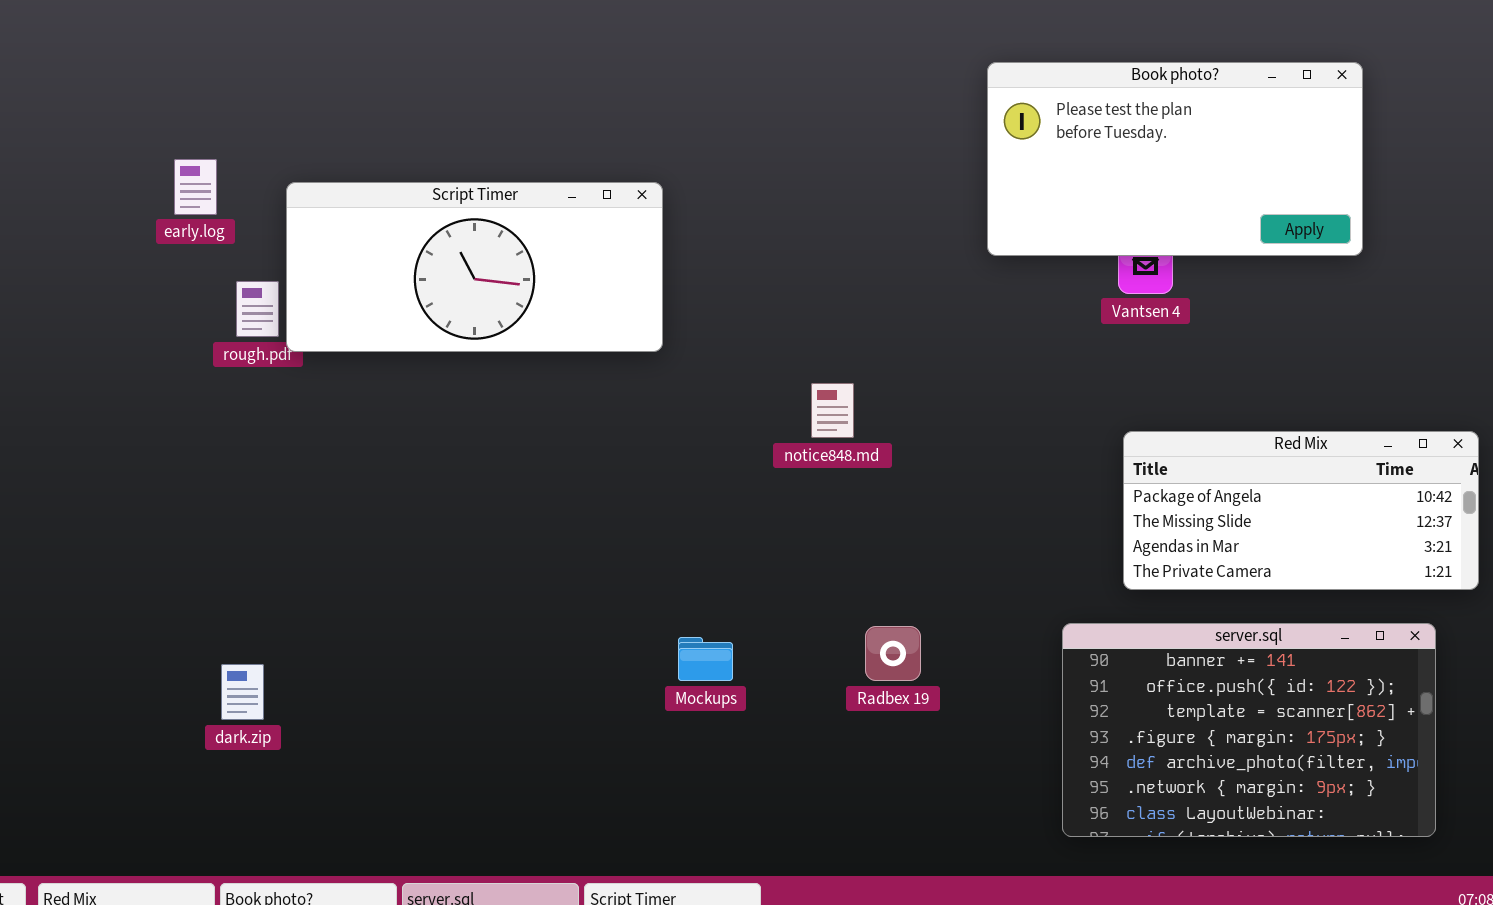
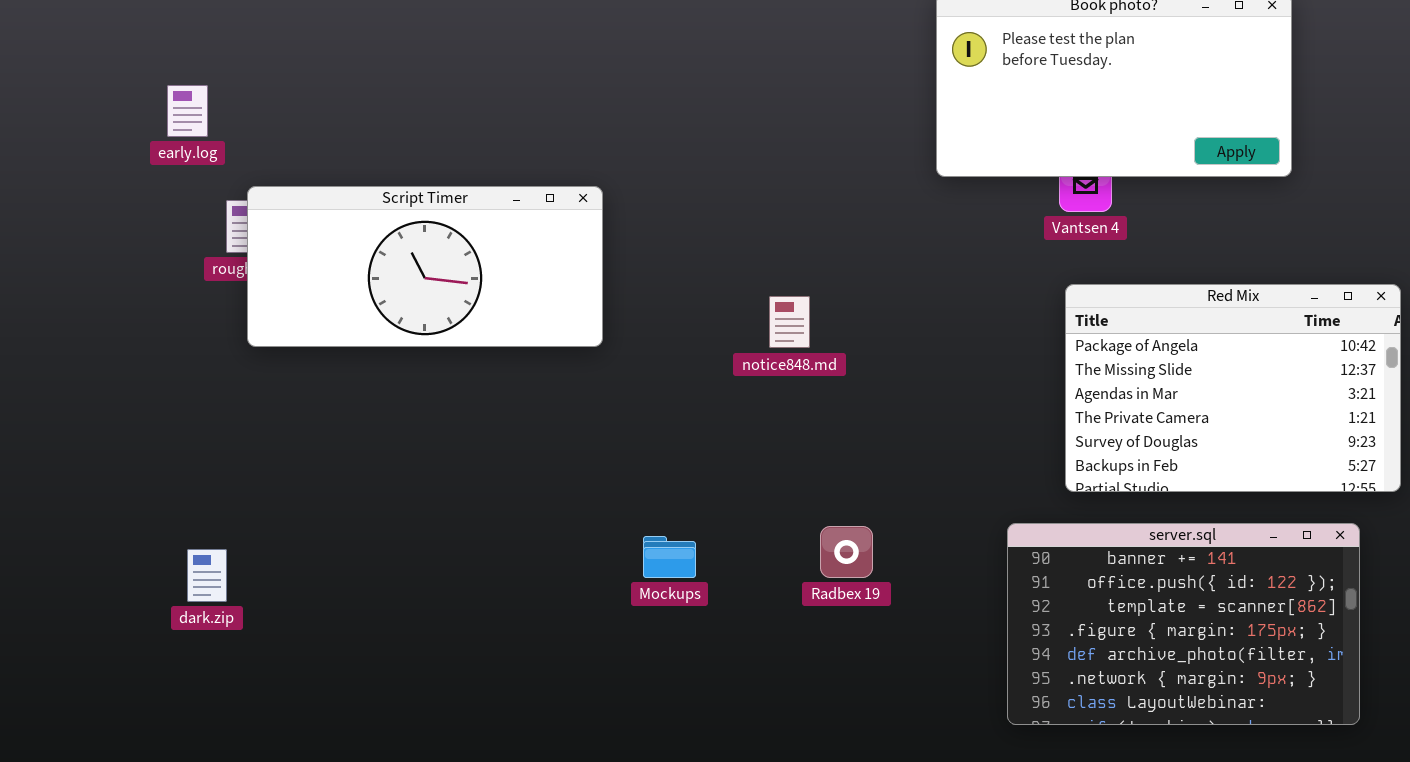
Script Timer: [286,182,663,352] -> [247,186,603,347], moved
Red Mix: [1123,431,1479,590] -> [1065,284,1401,492], resized
dark.zip: [221,664,264,720] -> [187,549,227,602], moved

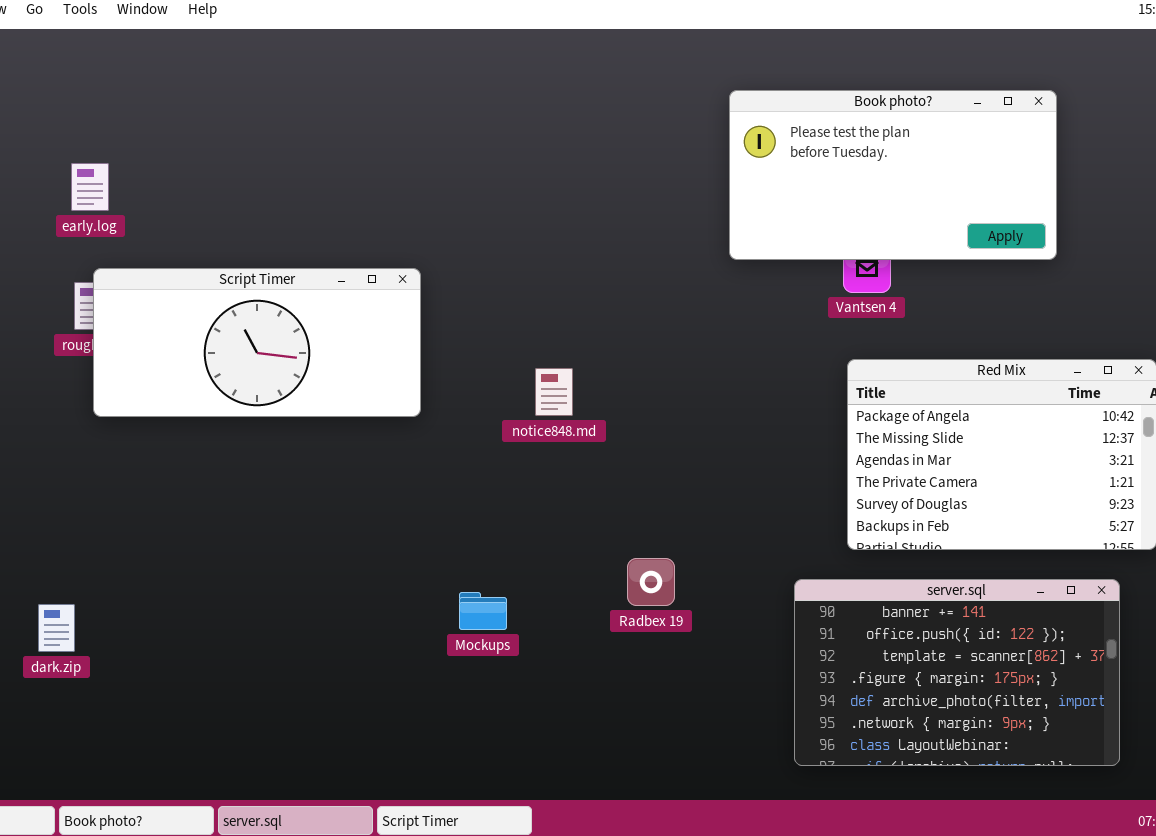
early.log: [167,85,208,137] -> [71,163,109,211], moved
notice848.md: [769,296,810,348] -> [535,368,573,416], moved
Radbex 19: [820,526,873,578] -> [627,558,675,606], moved

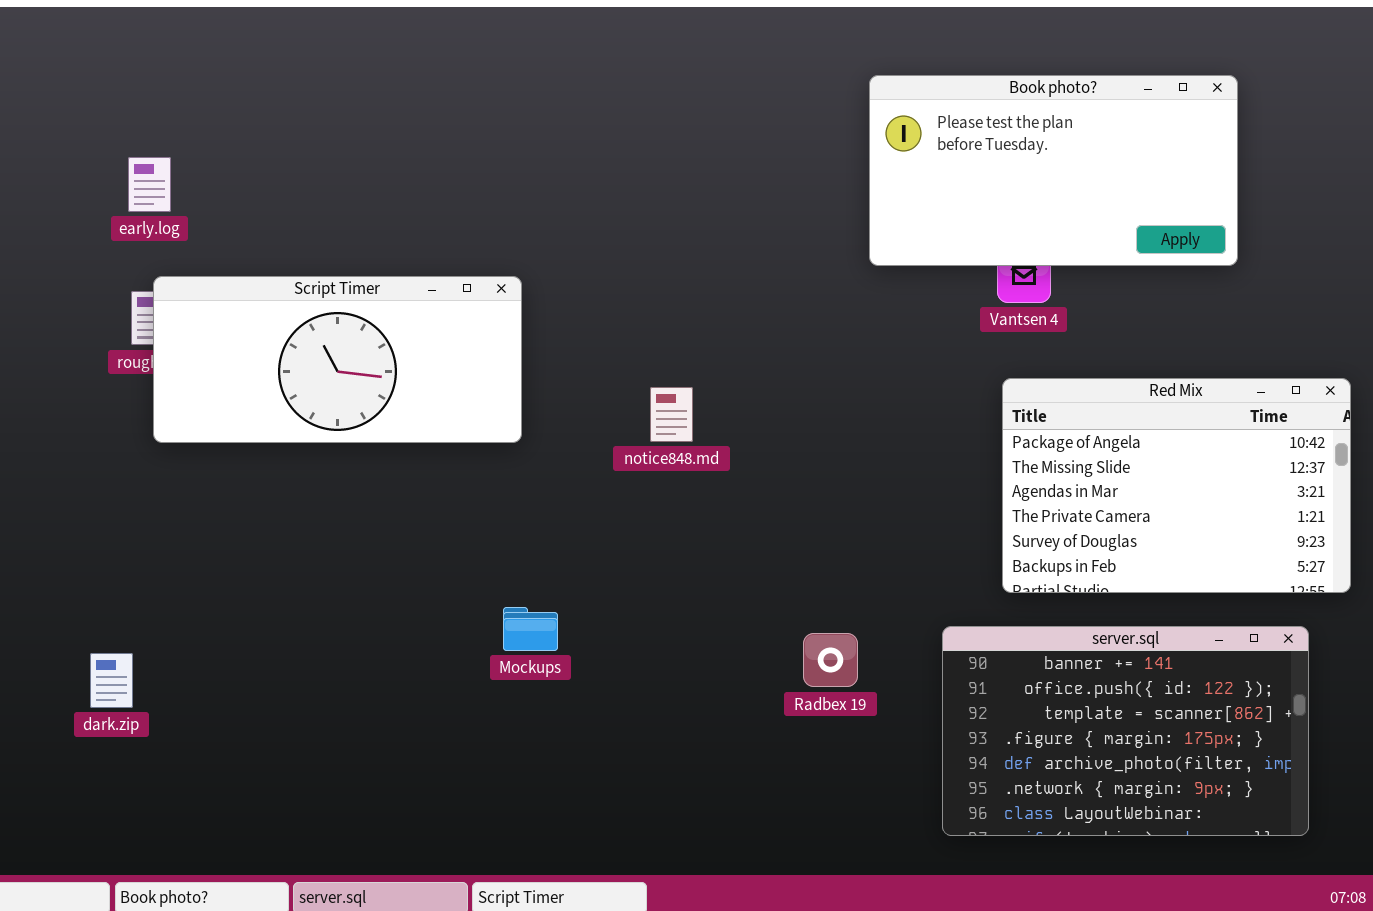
Radbex 19: [627,558,675,606] -> [803,633,858,687], moved
Mockups: [459,592,507,630] -> [503,607,558,651], moved

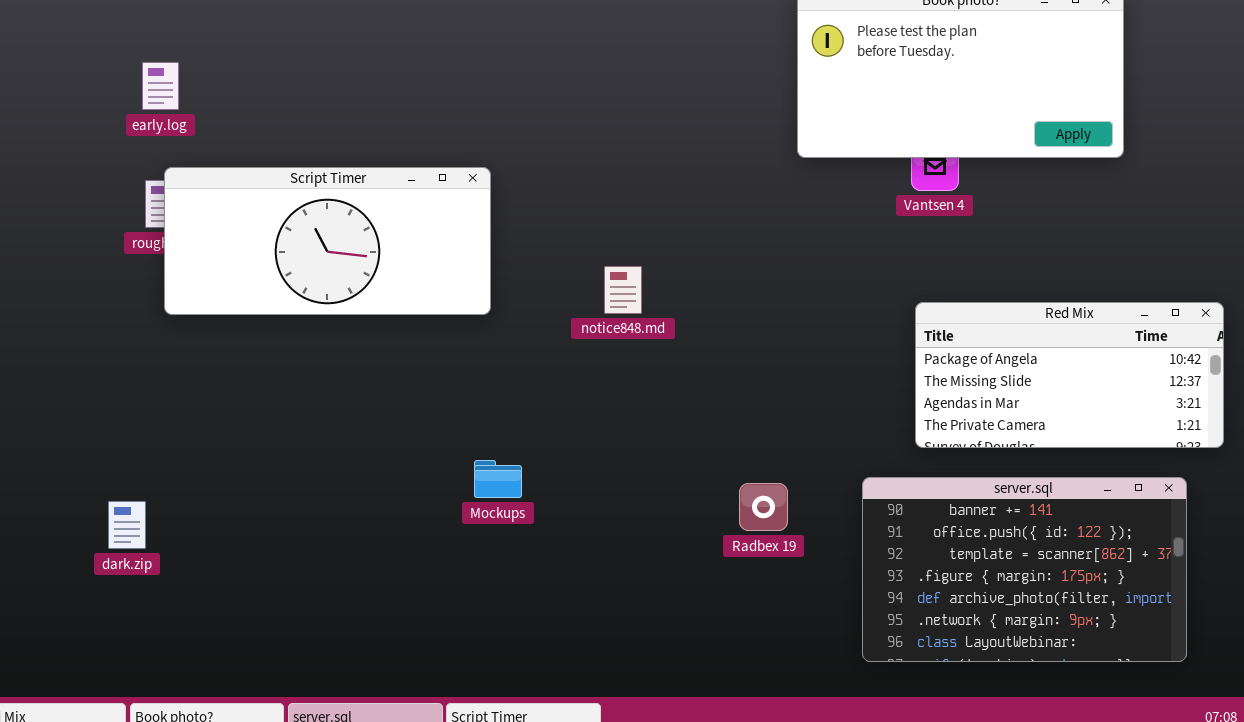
Red Mix: [1002,378,1351,593] -> [915,302,1224,448], resized

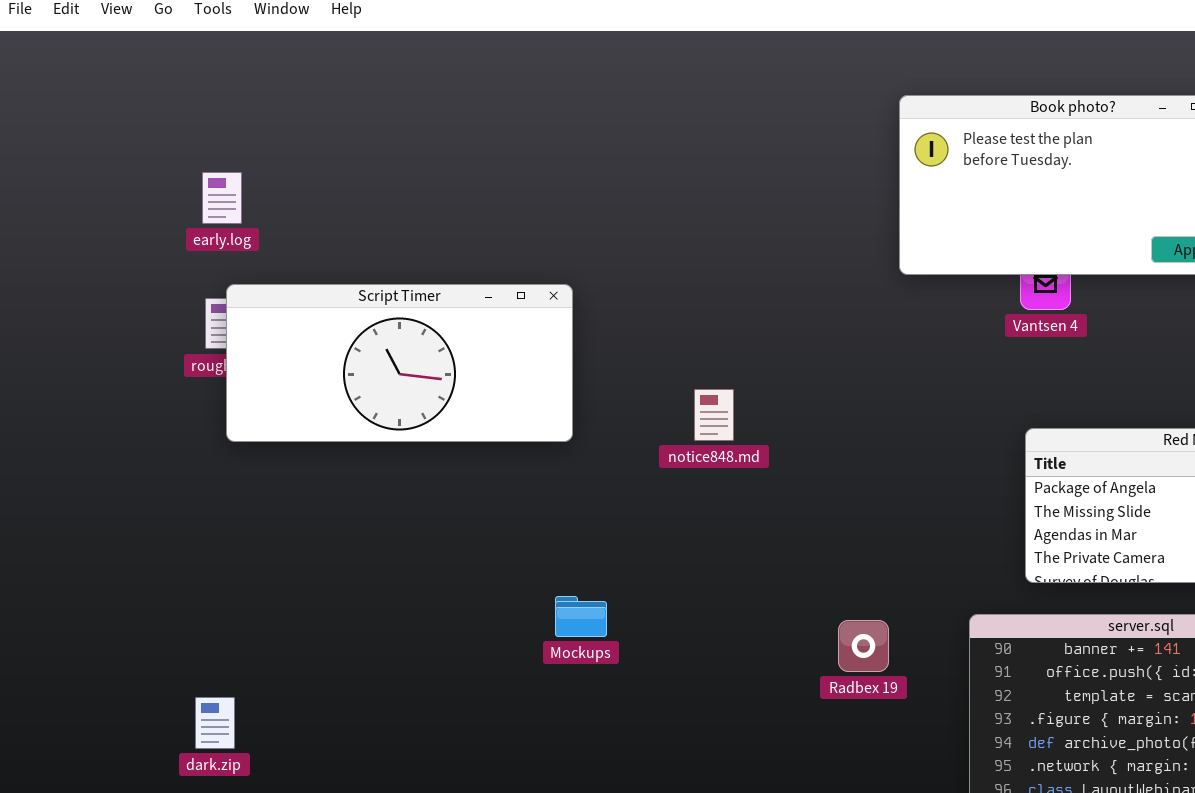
dark.zip: [108,501,146,549] -> [195,697,235,749], moved

